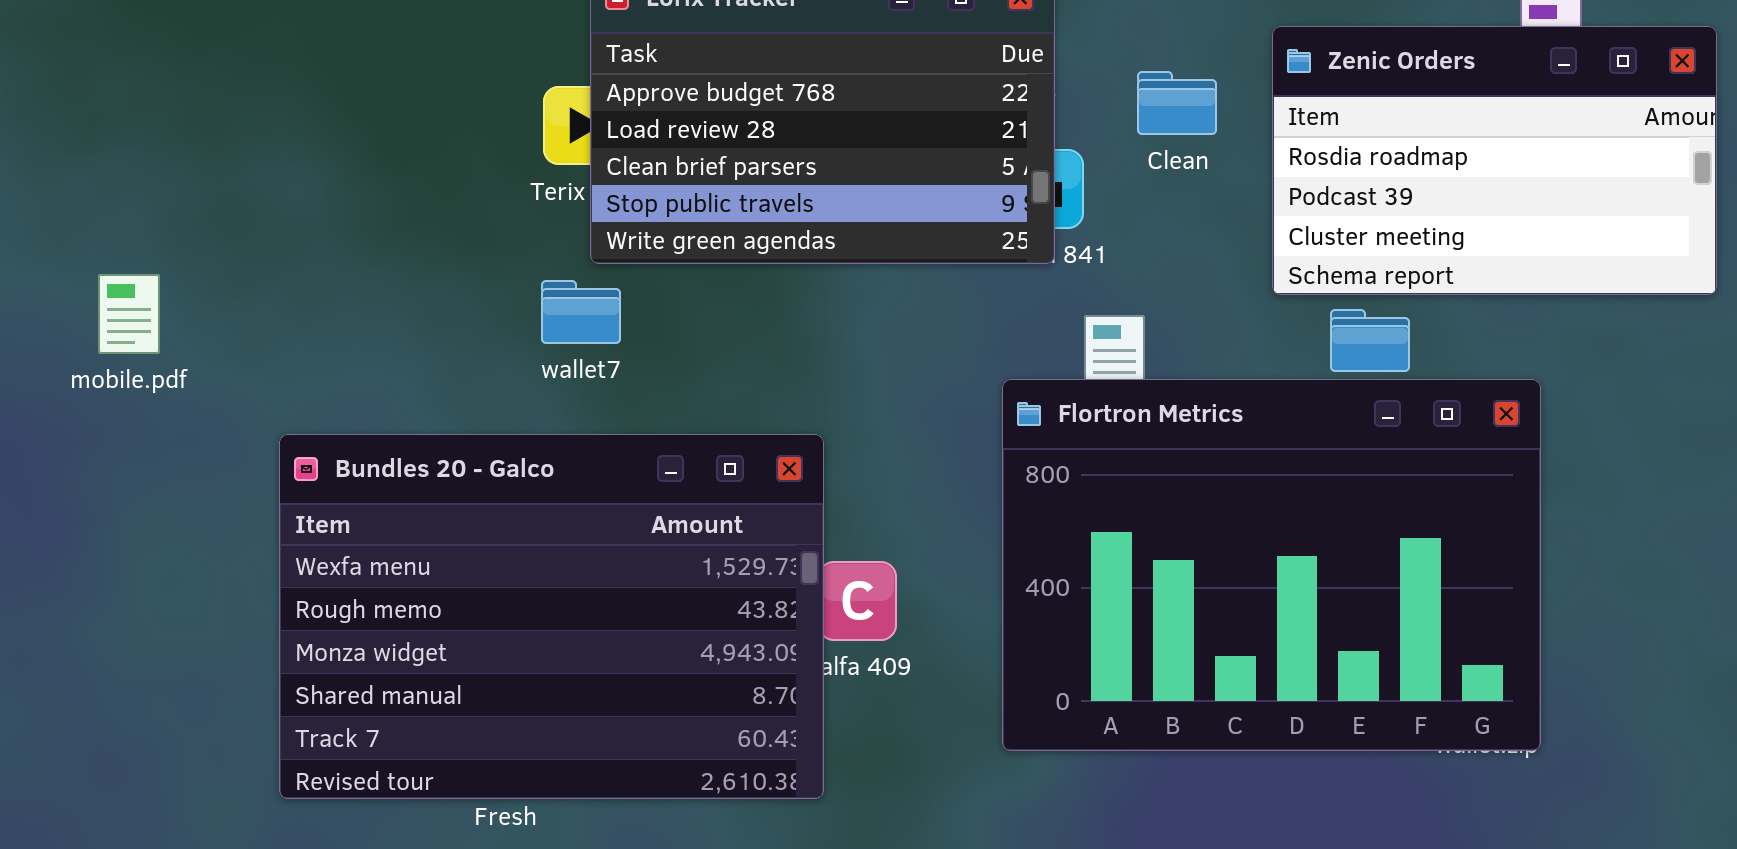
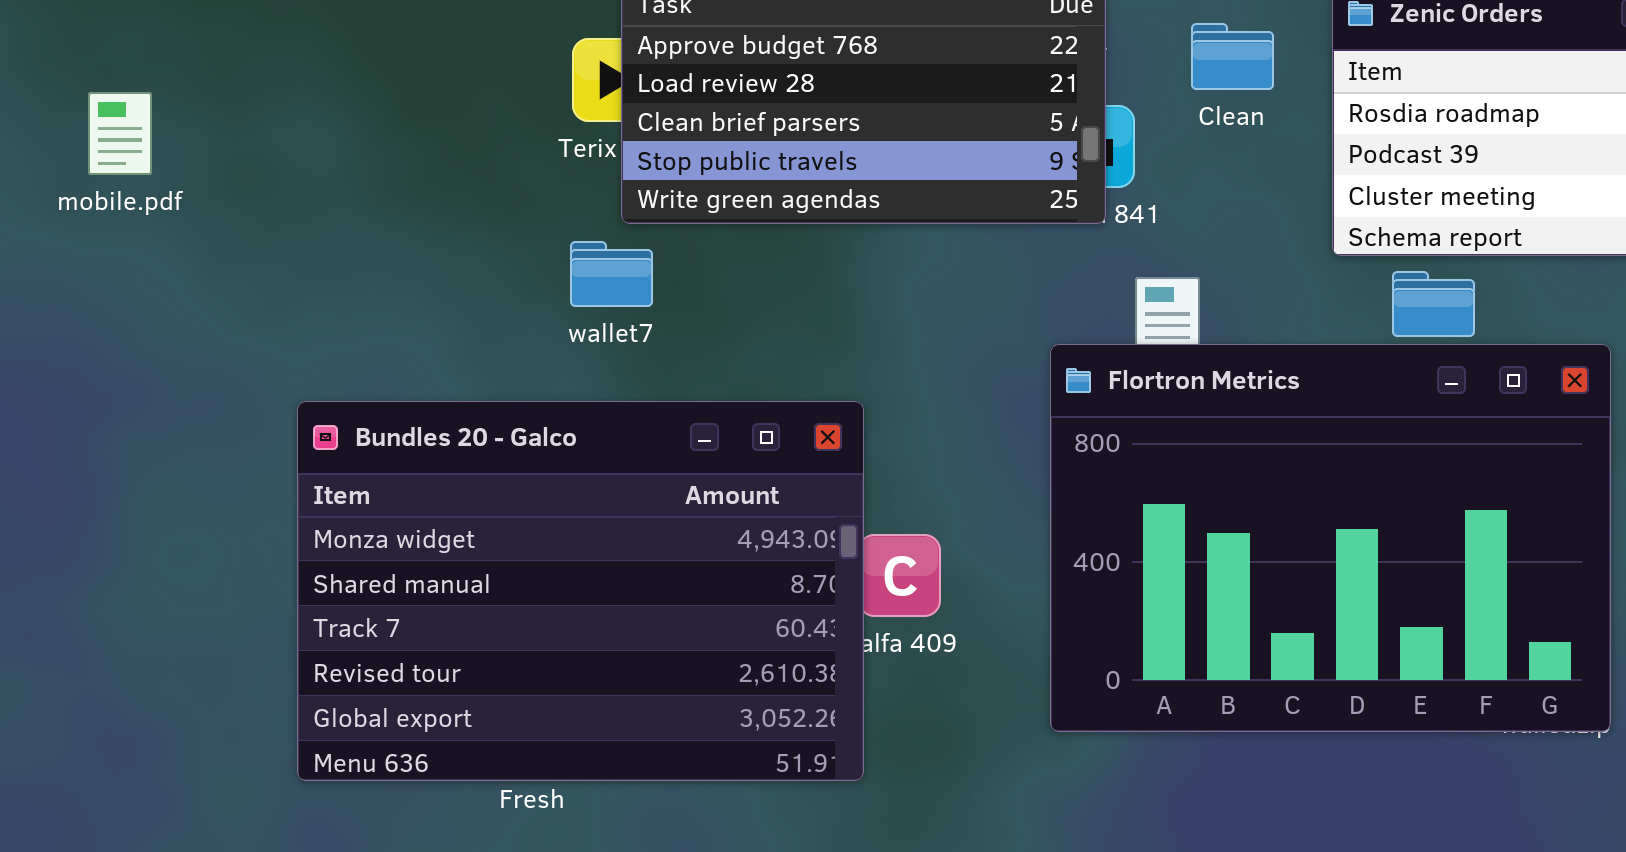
mobile.pdf: [98,274,160,354] -> [88,92,152,175], moved
Bundles 20 - Galco: [279,434,824,799] -> [297,401,864,781], scrolled down 2 rows

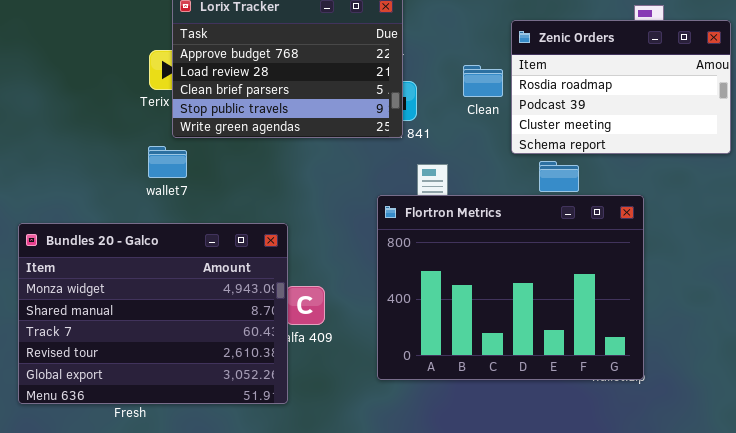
Clean: [1191,23,1274,90] -> [463,65,503,97], moved

